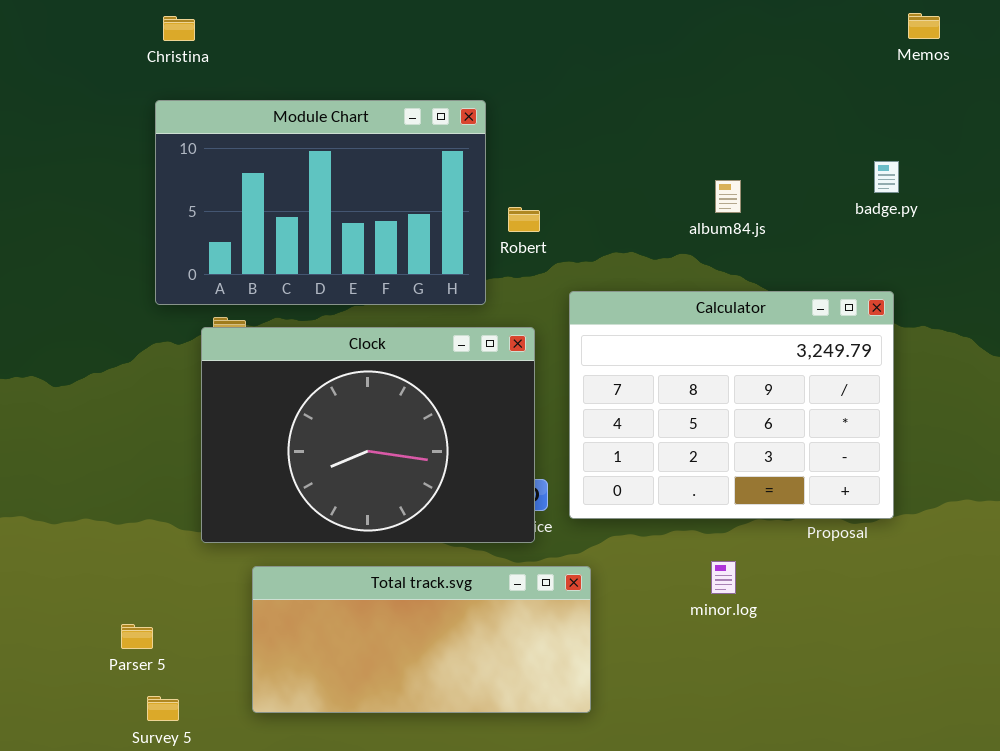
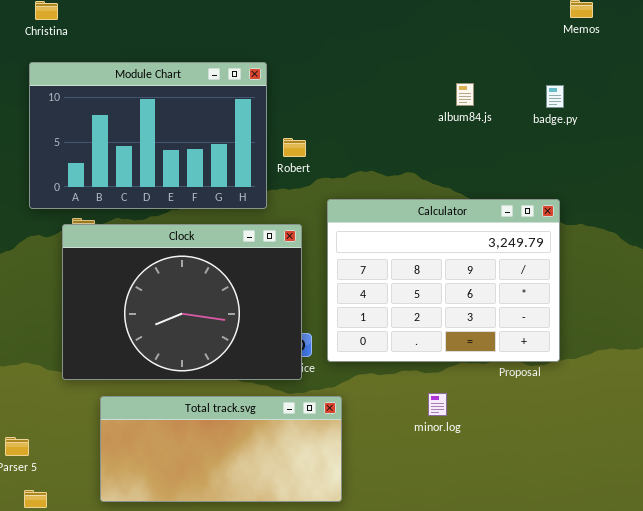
badge.py: [874,161,899,193] -> [546,85,564,108], moved
album84.js: [715,180,741,213] -> [456,83,474,106], moved

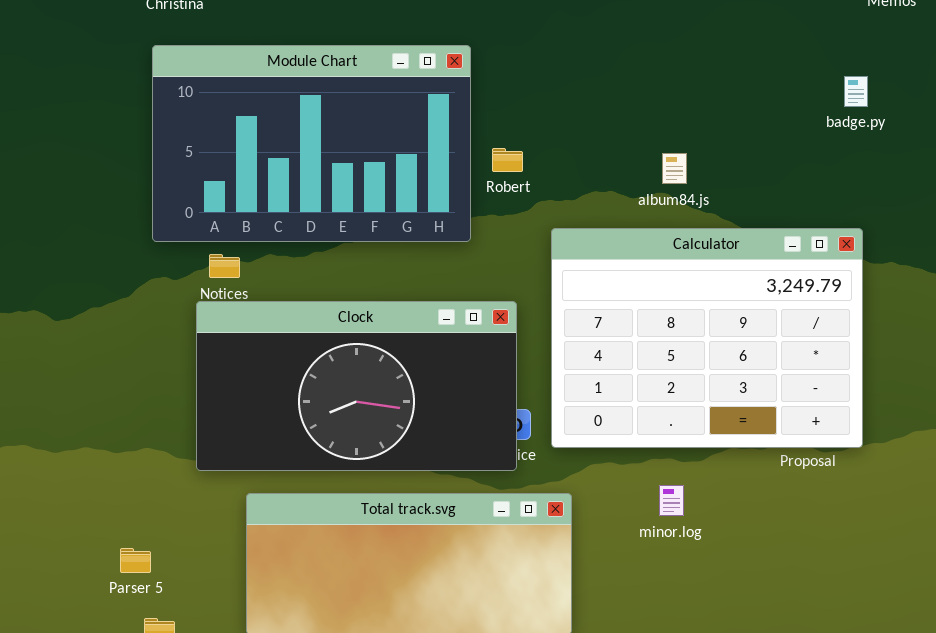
album84.js: [456,83,474,106] -> [662,153,687,184], moved
Clock: [62,224,302,380] -> [196,301,517,471], resized
minor.log: [428,393,447,416] -> [659,485,684,516], moved

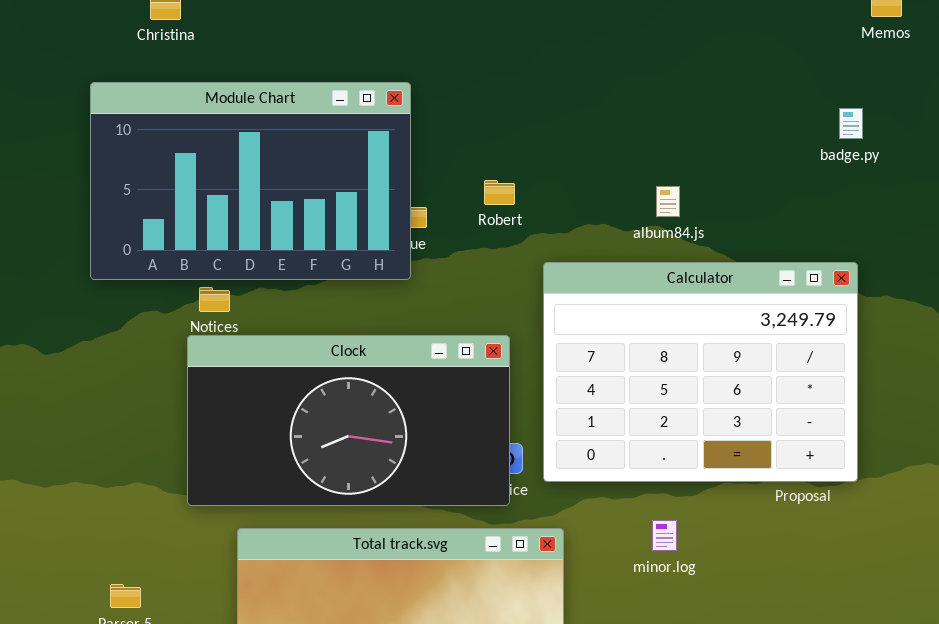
Module Chart: [152,45,471,242] -> [90,82,411,280], moved

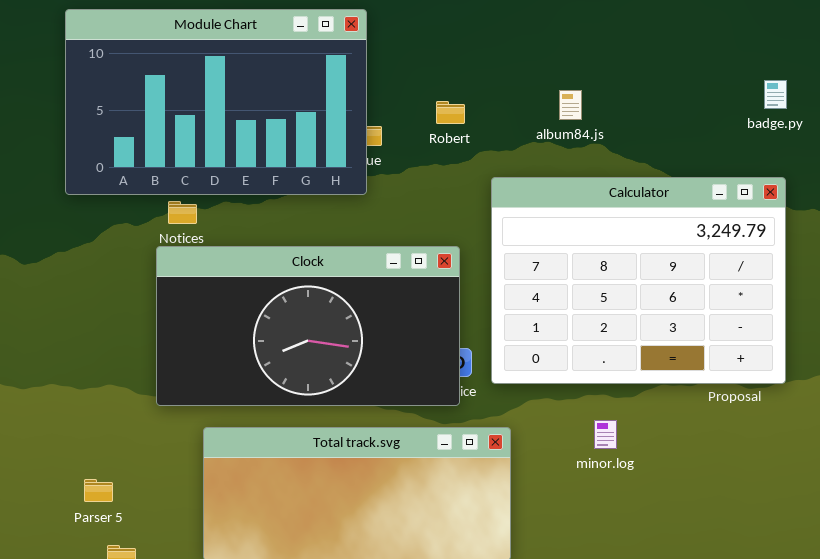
badge.py: [839,108,863,139] -> [764,80,787,109], moved
album84.js: [656,186,680,217] -> [559,90,582,120], moved

